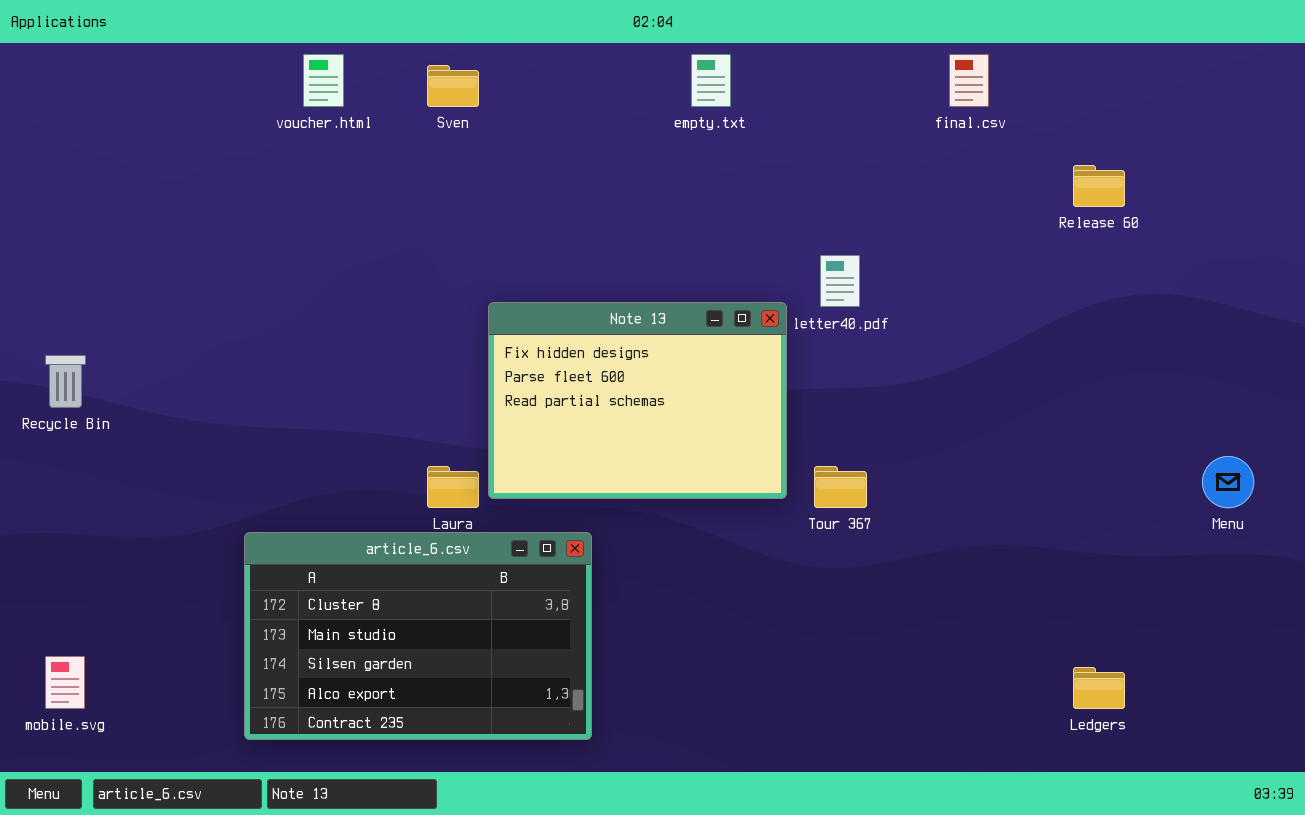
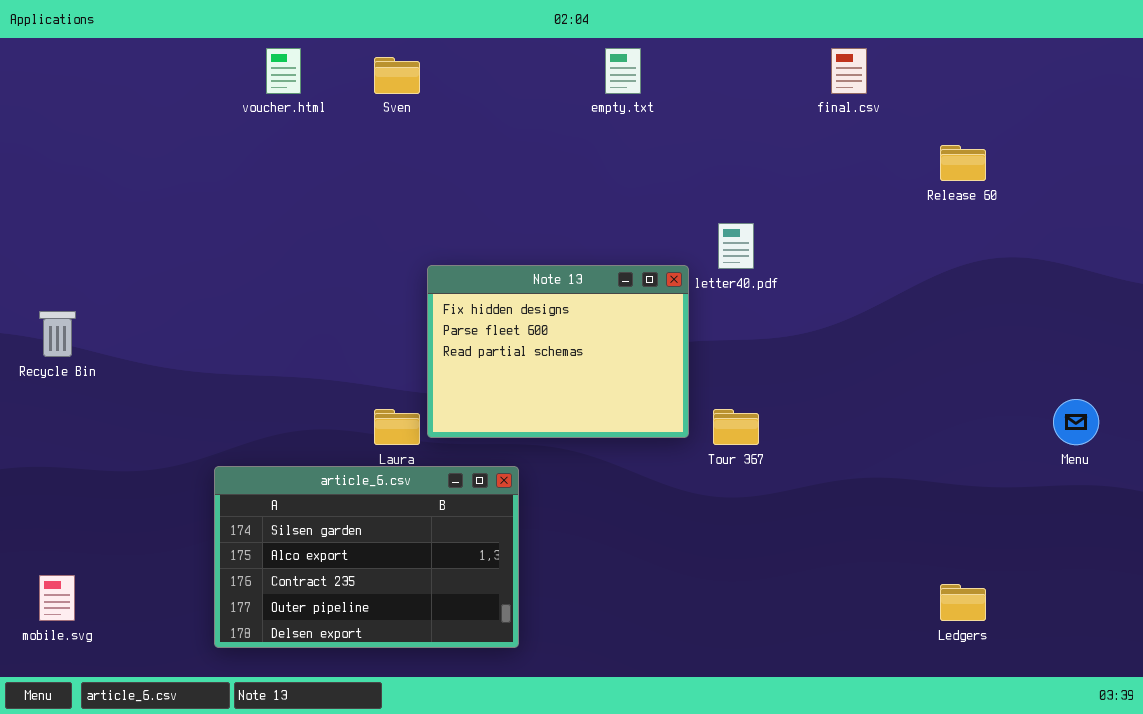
article_6.csv: [244,532,592,740] -> [214,466,519,648], scrolled down 2 rows

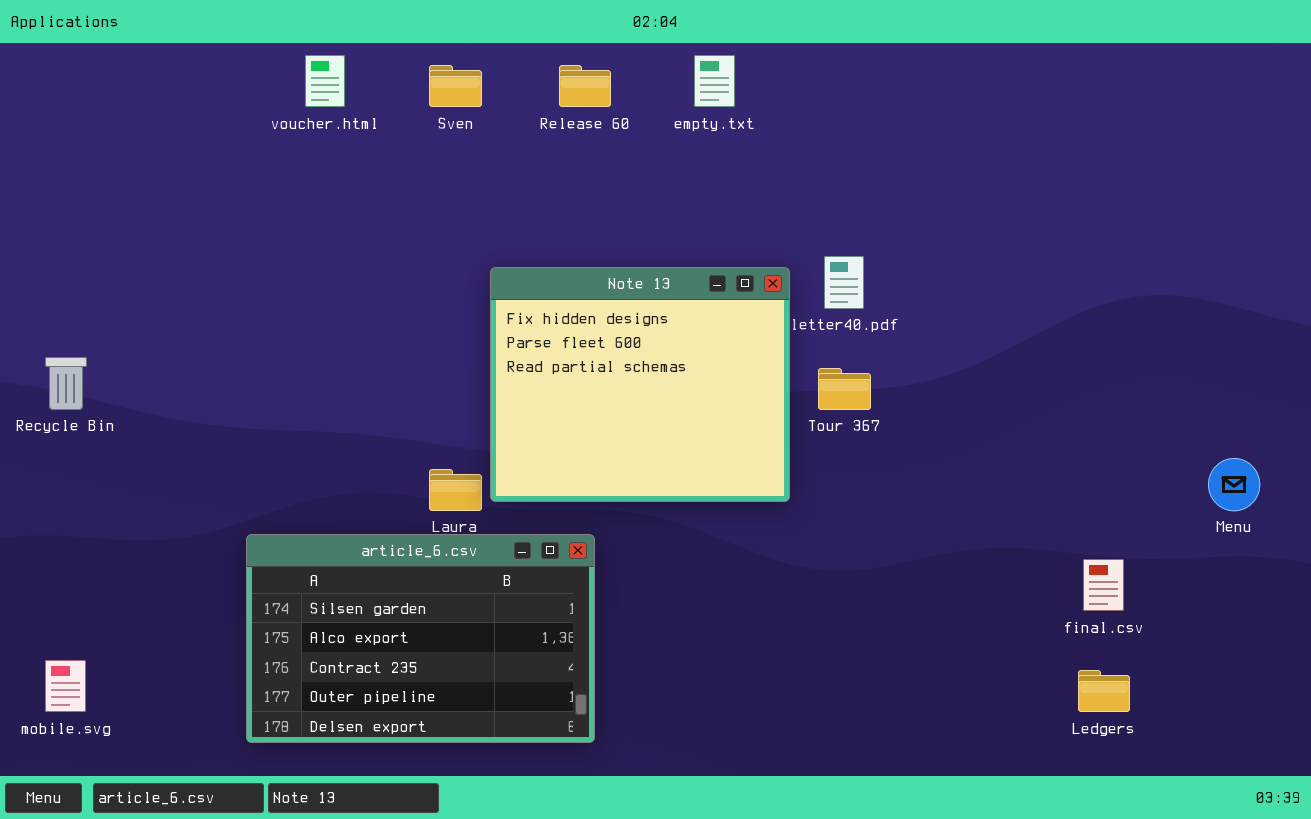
final.csv: [831,48,867,94] -> [1083,559,1124,611], moved
Release 60: [940,145,986,181] -> [559,65,611,107], moved
Note 13: [427,265,689,438] -> [490,267,790,502], resized
Tour 367: [713,409,759,445] -> [818,368,871,410], moved

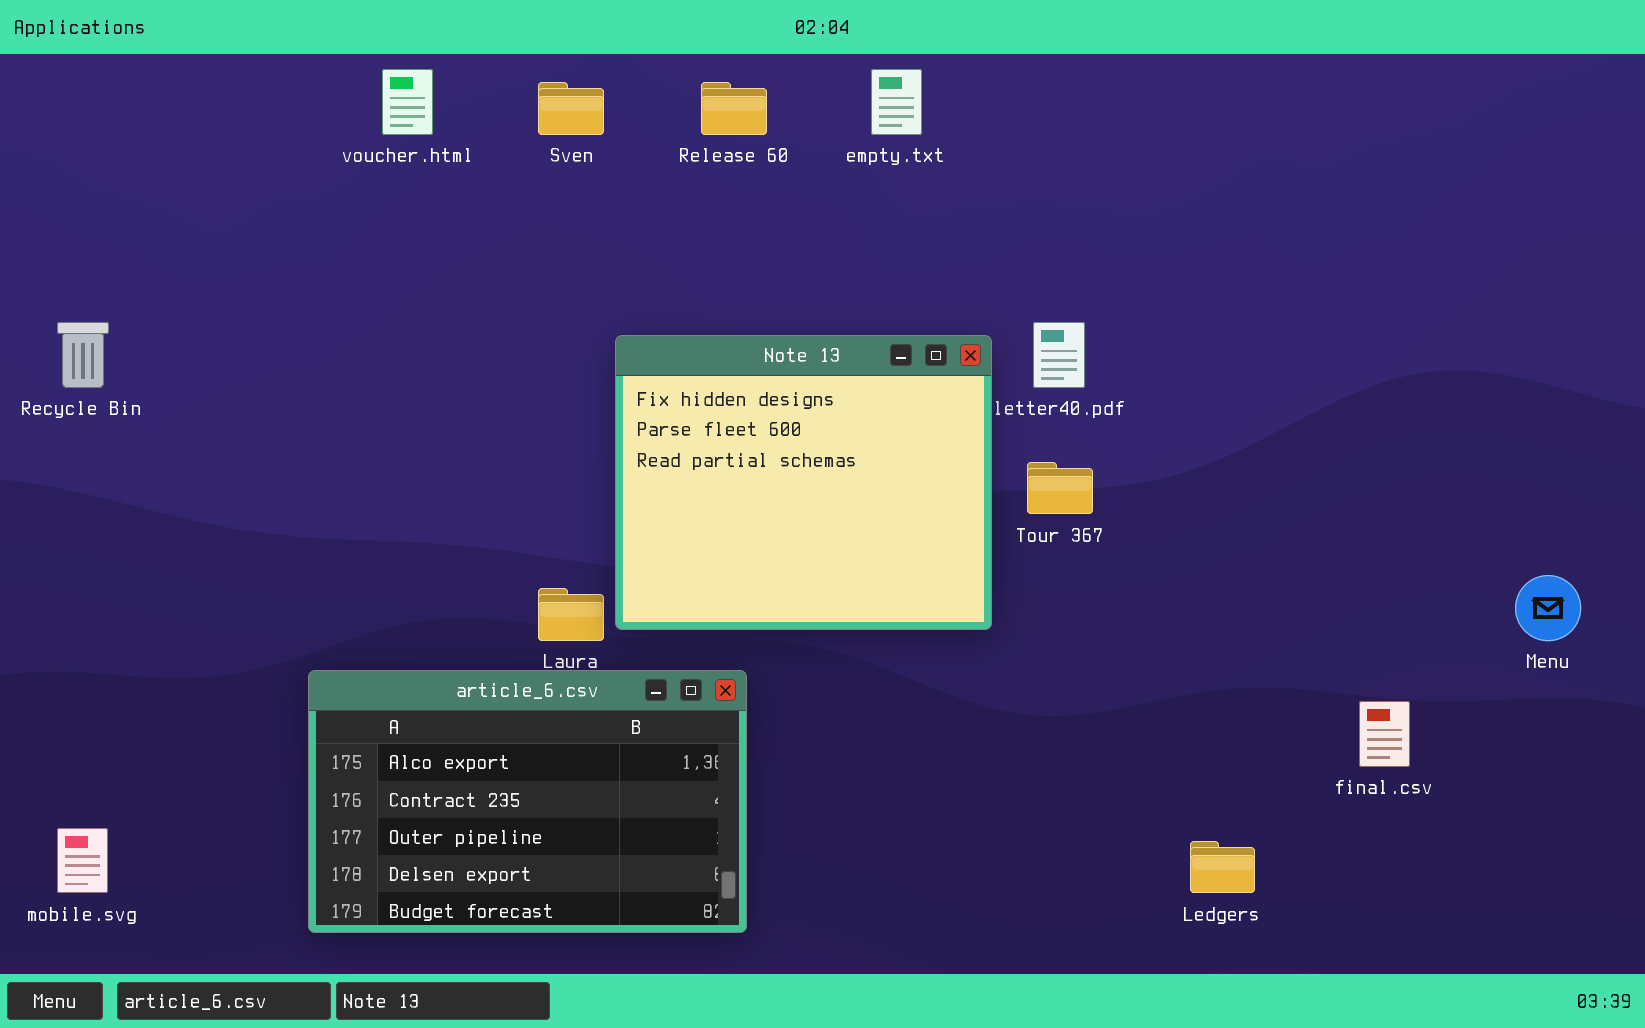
Recycle Bin: [45,357,87,410] -> [57,322,109,388], moved
article_6.csv: [246,534,595,743] -> [308,670,747,933], scrolled down 1 row
Ledgers: [1078,670,1130,712] -> [1190,841,1255,893], moved

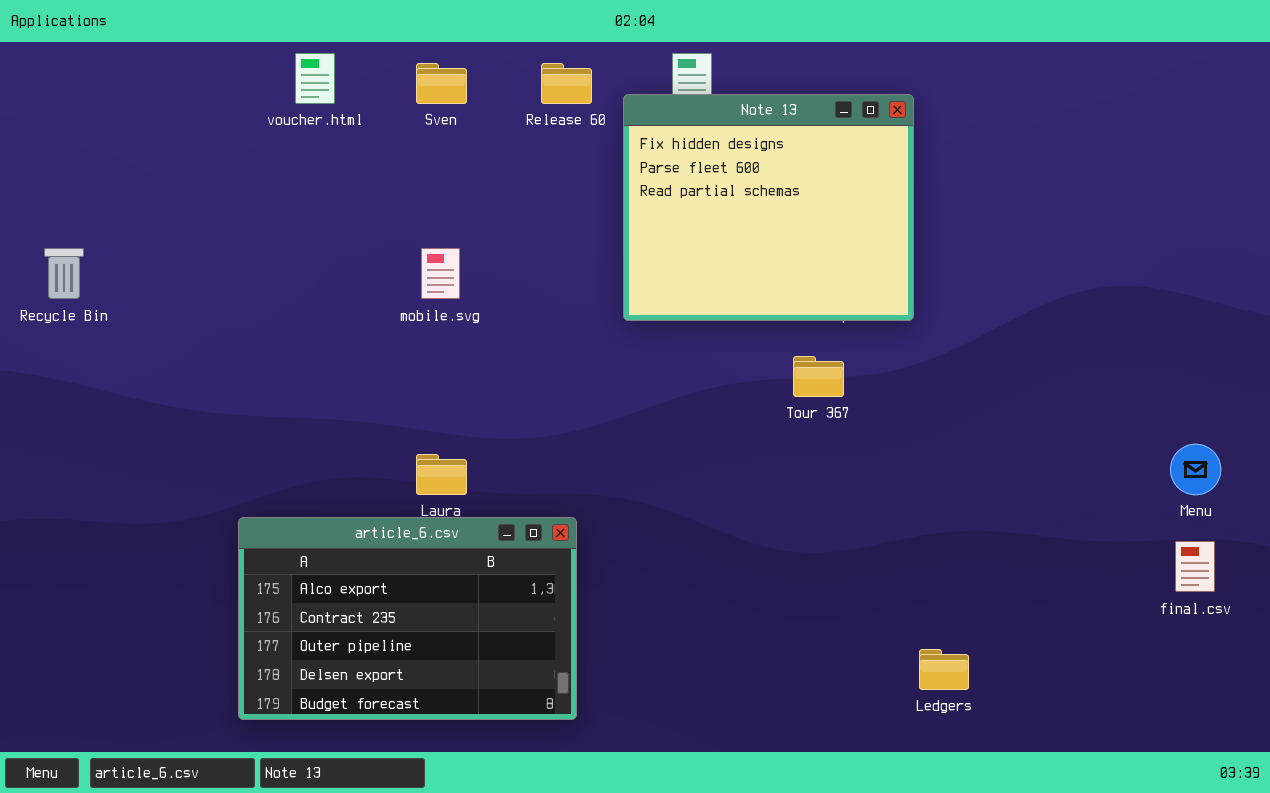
Note 13: [615,335,992,630] -> [623,94,914,321], moved
final.csv: [1359,701,1410,767] -> [1175,541,1215,592], moved
mobile.svg: [57,828,108,893] -> [421,248,460,299], moved

